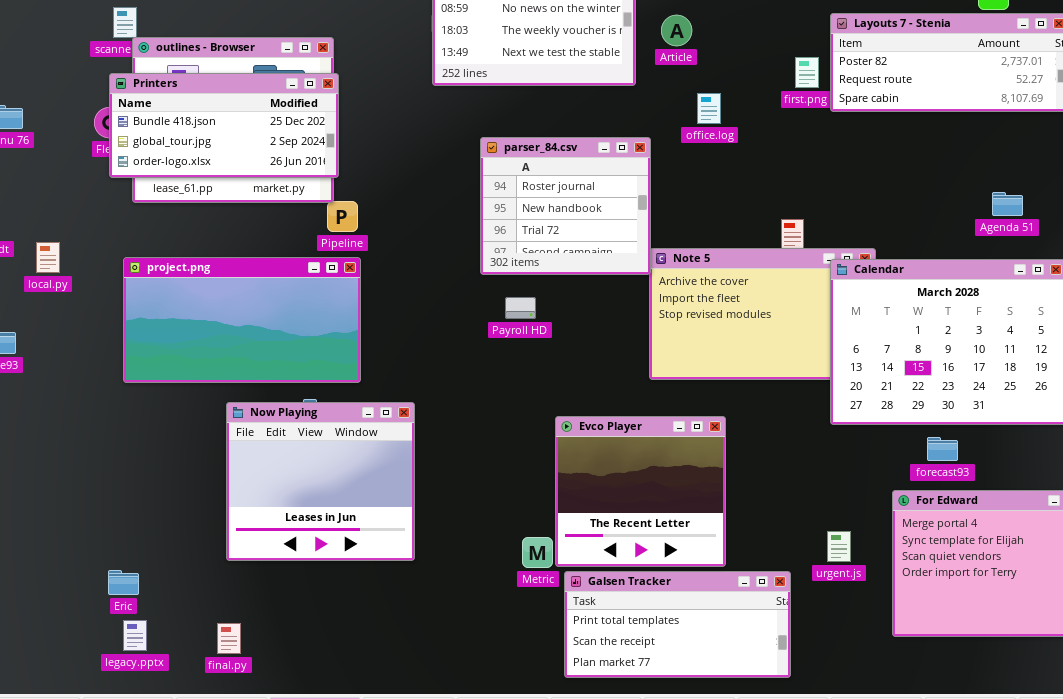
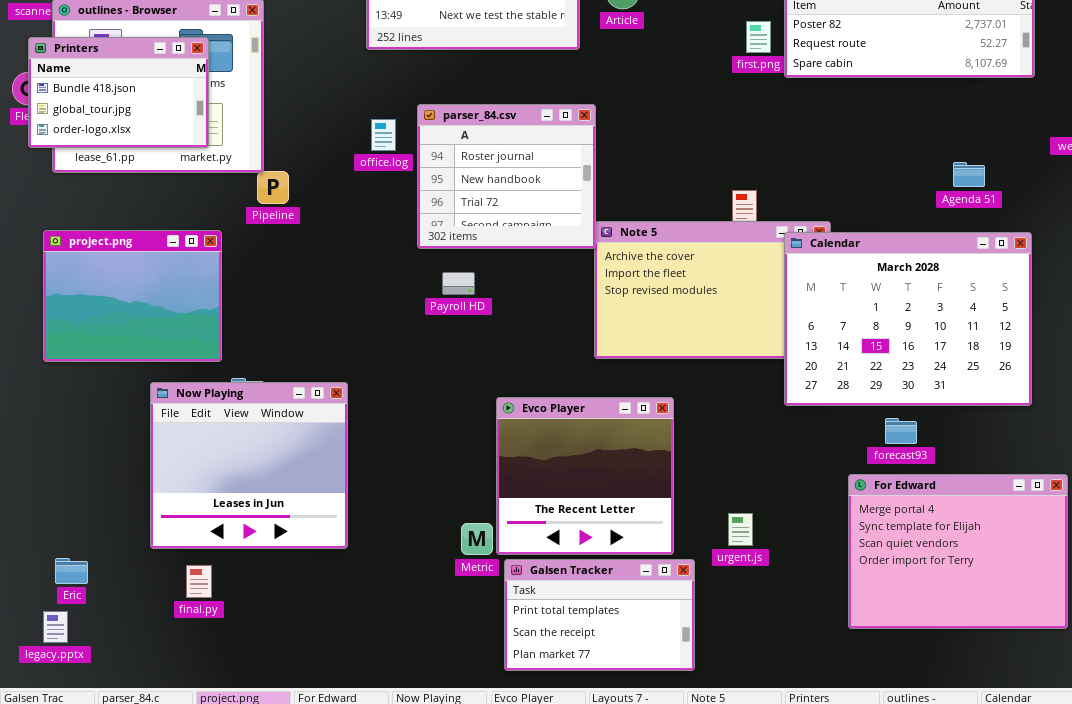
Printers: [109,73,339,178] -> [28,37,209,148], resized
office.log: [697,93,721,124] -> [371,119,396,151], moved
project.png: [123,257,361,383] -> [43,230,222,362], resized
urgent.js: [827,531,851,562] -> [728,513,753,546], moved
Eric: [108,570,139,595] -> [55,558,88,584], moved
Galsen Tracker: [564,571,791,678] -> [504,559,695,671], resized
final.py: [217,623,241,654] -> [186,565,212,598], moved

